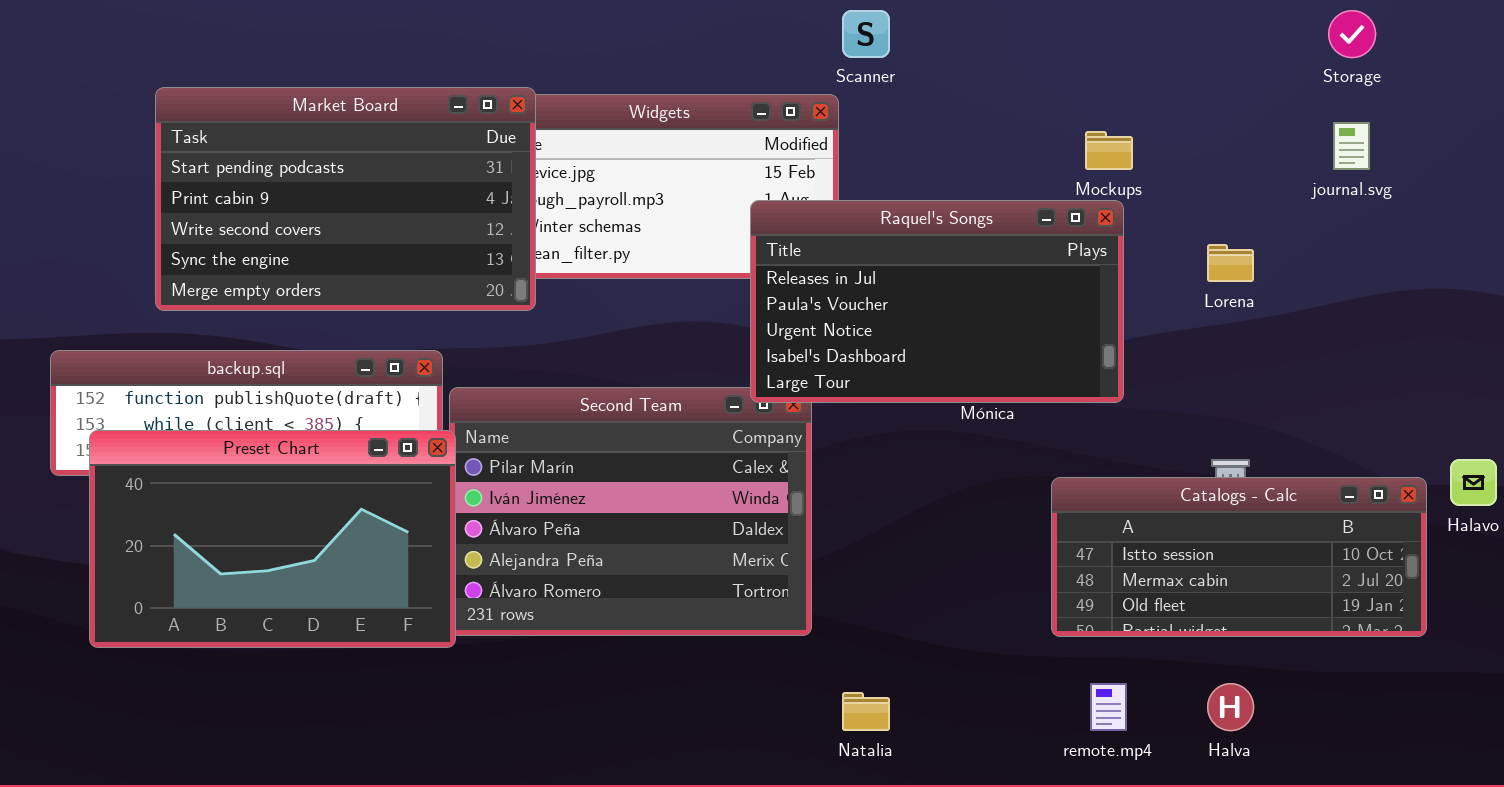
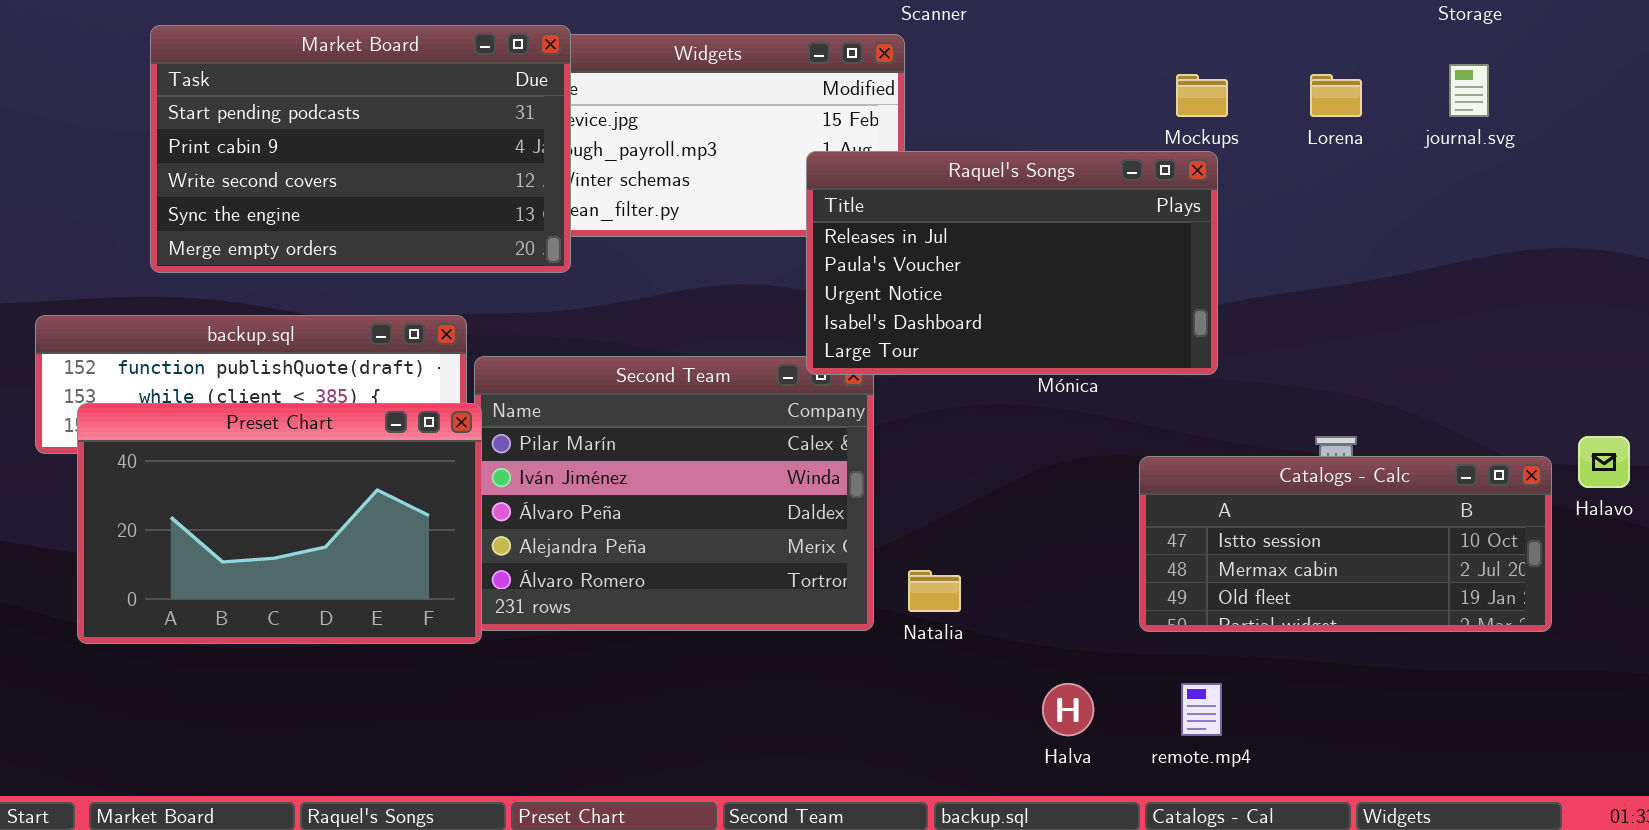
Lorena: [1207,244,1254,282] -> [1310,74,1362,117], moved
Halva: [1207,683,1254,731] -> [1042,683,1094,736], moved
Natalia: [842,692,890,731] -> [908,570,961,612], moved

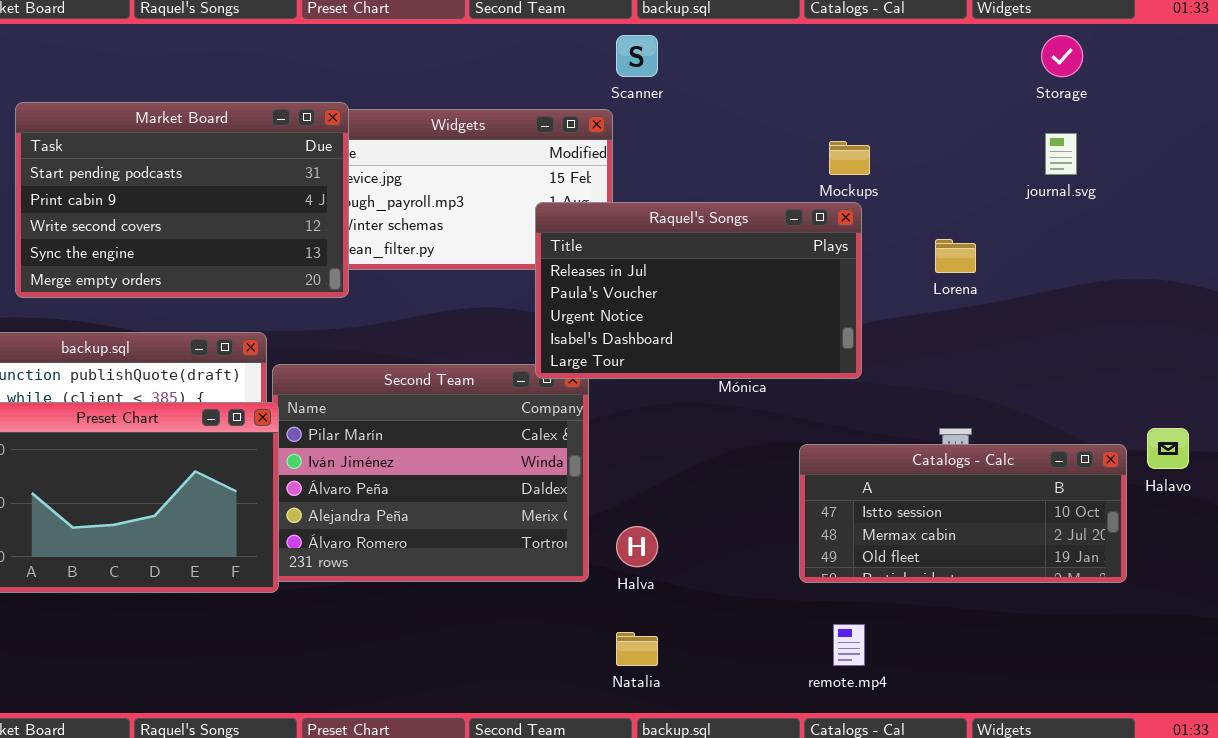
Lorena: [1310,74,1362,117] -> [935,239,976,273], moved
Natalia: [908,570,961,612] -> [616,632,658,666], moved
Halva: [1042,683,1094,736] -> [616,526,658,567], moved

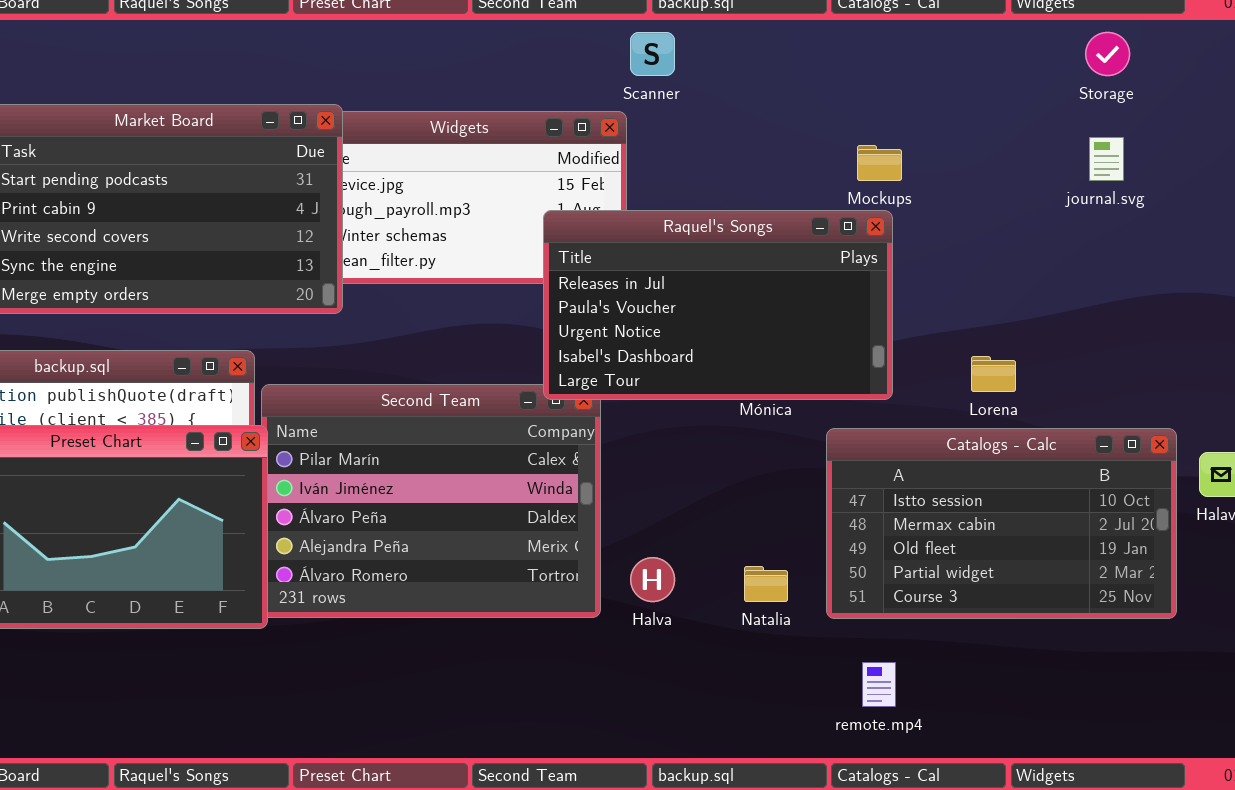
Lorena: [935,239,976,273] -> [971,356,1016,392], moved
Catalogs - Calc: [799,444,1127,583] -> [826,428,1177,619], resized
Natalia: [616,632,658,666] -> [744,566,788,602], moved

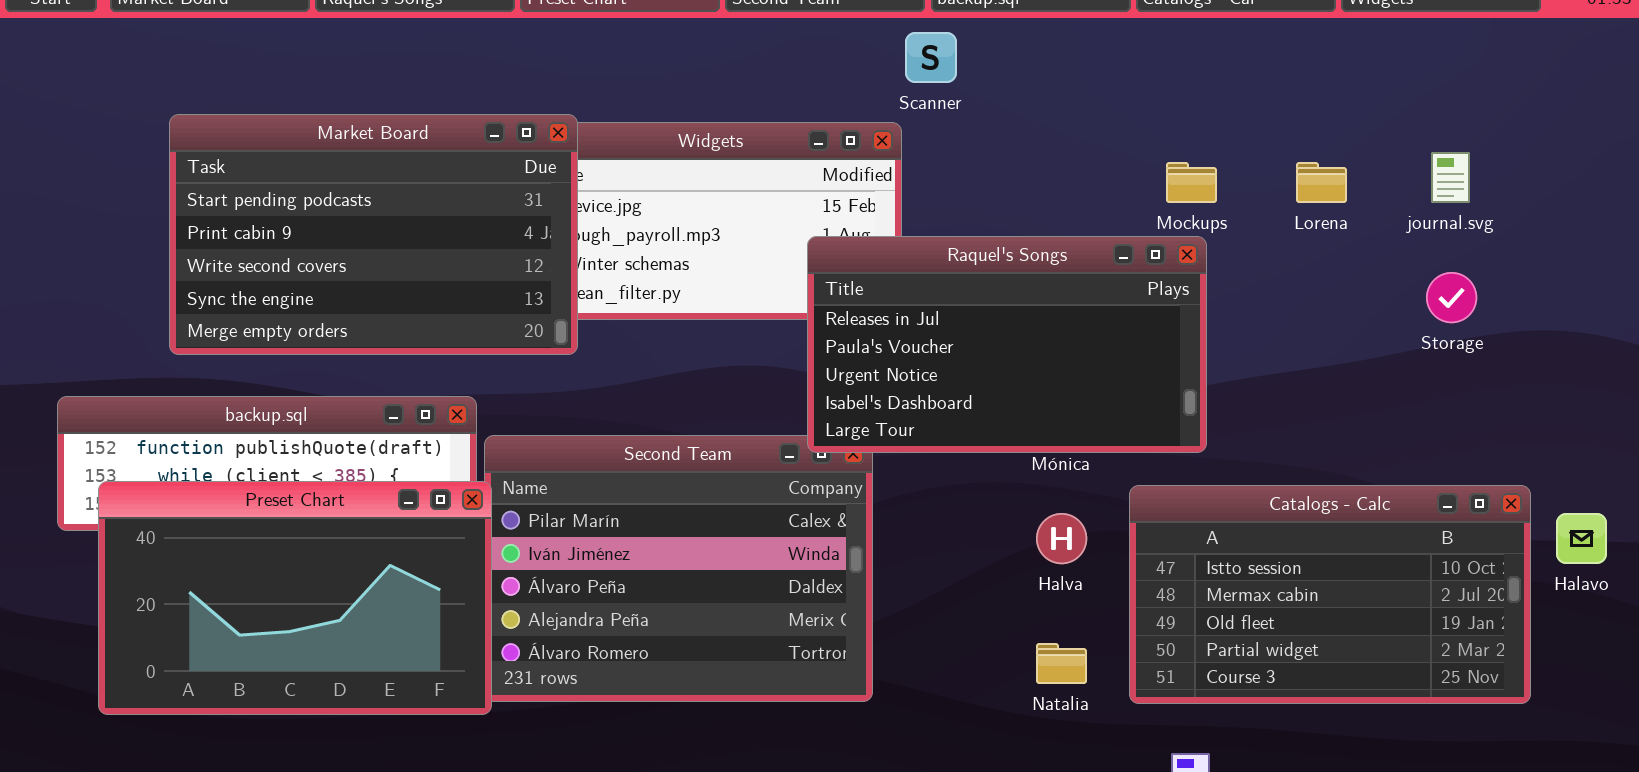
Storage: [1085,32,1130,76] -> [1426,272,1477,323], moved
Lorena: [971,356,1016,392] -> [1296,162,1347,203], moved
Halva: [630,557,675,602] -> [1036,513,1087,564], moved

